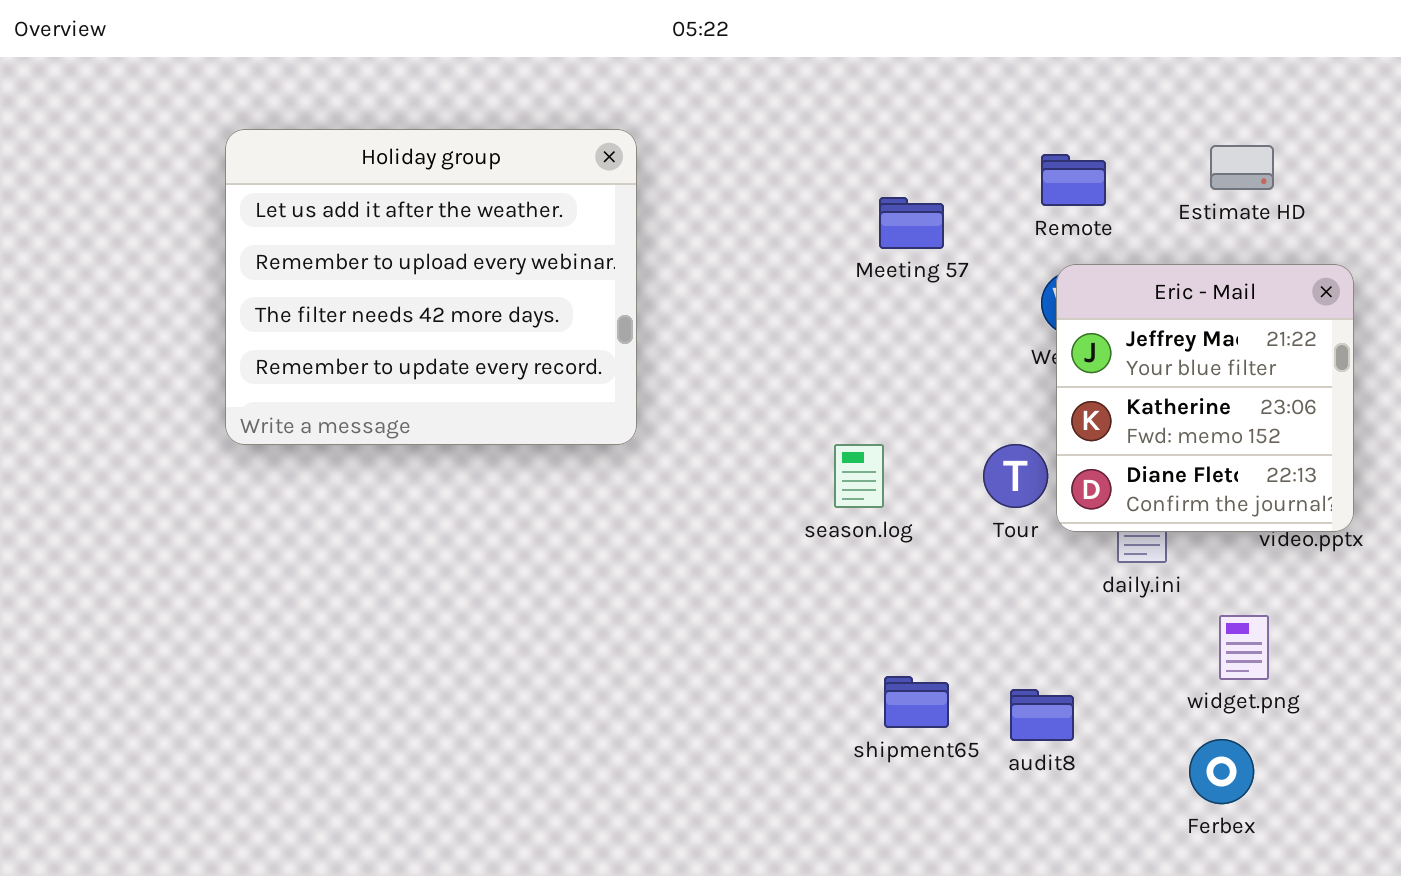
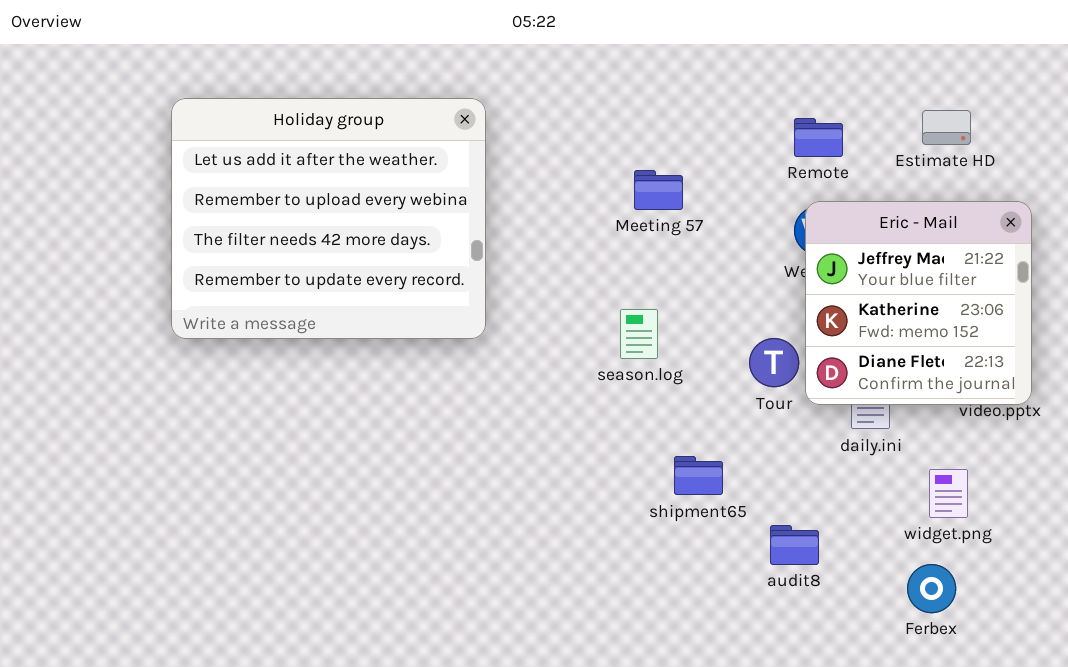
Meeting 57: [879,197,944,249] -> [634,170,683,210], moved
season.log: [834,444,884,508] -> [620,309,658,359], moved
shipment65: [884,676,949,728] -> [674,456,723,495], moved

